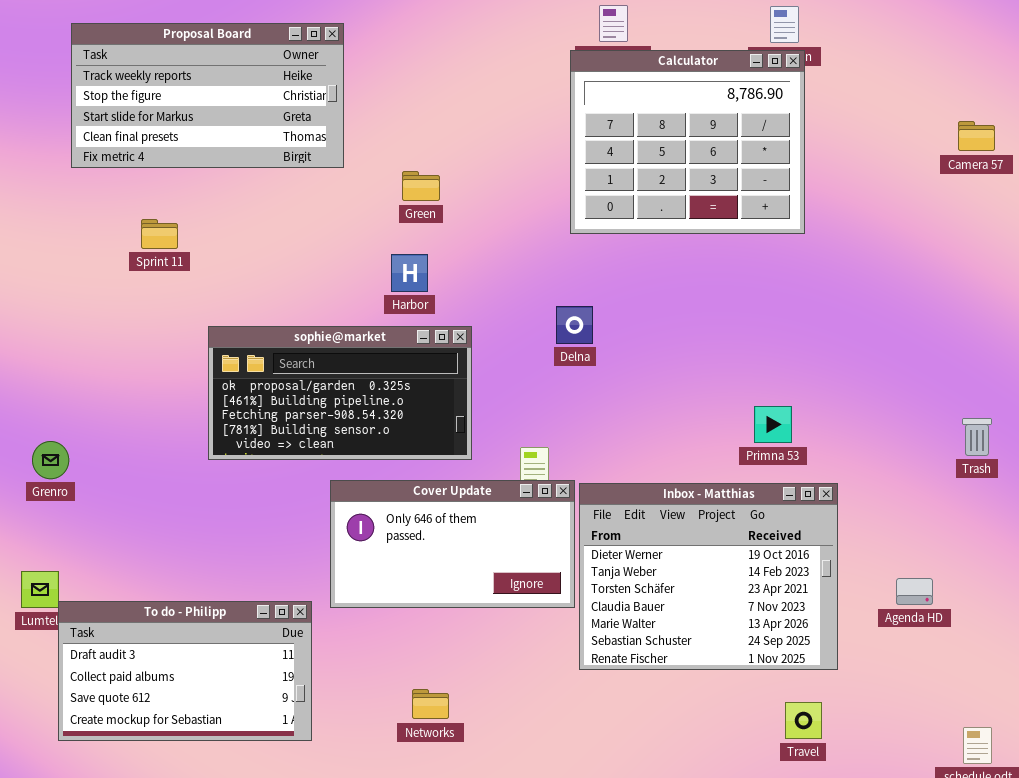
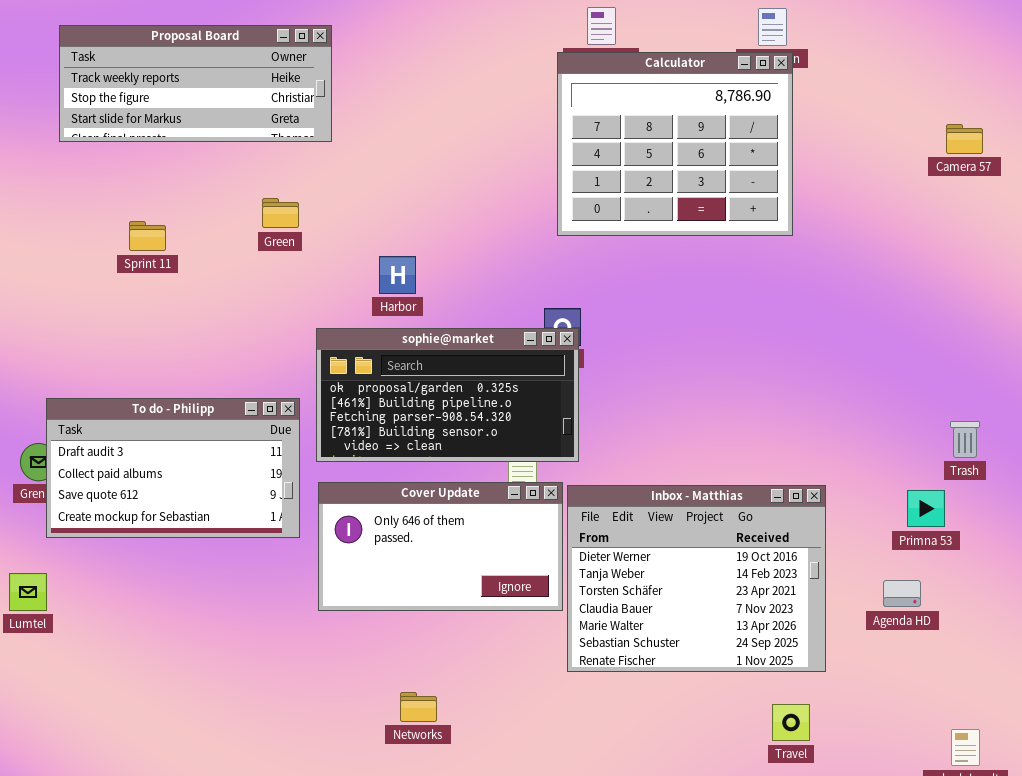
Proposal Board: [71,23,344,168] -> [59,25,332,142], resized
Green: [402,171,440,201] -> [262,198,299,228], moved
sophie@market: [208,326,472,460] -> [316,328,579,462], moved
Primna 53: [754,406,792,443] -> [907,490,945,527], moved
To do - Philipp: [58,601,312,741] -> [46,398,300,538], moved

